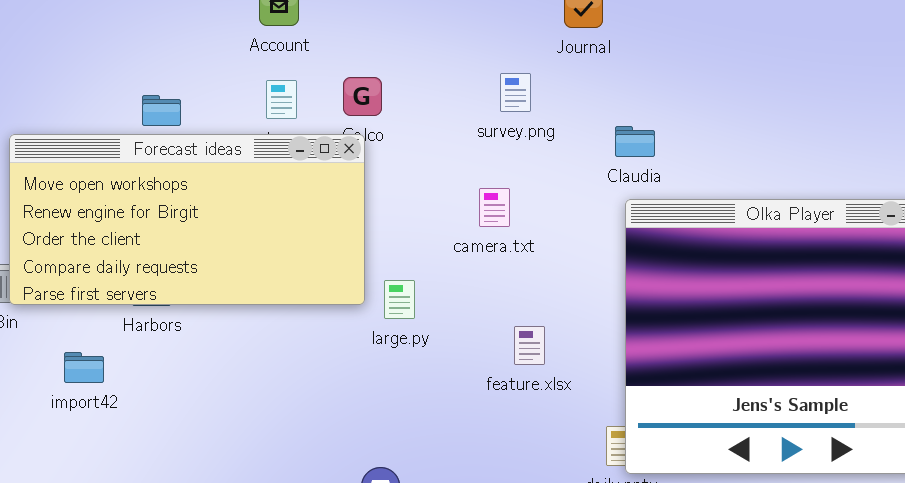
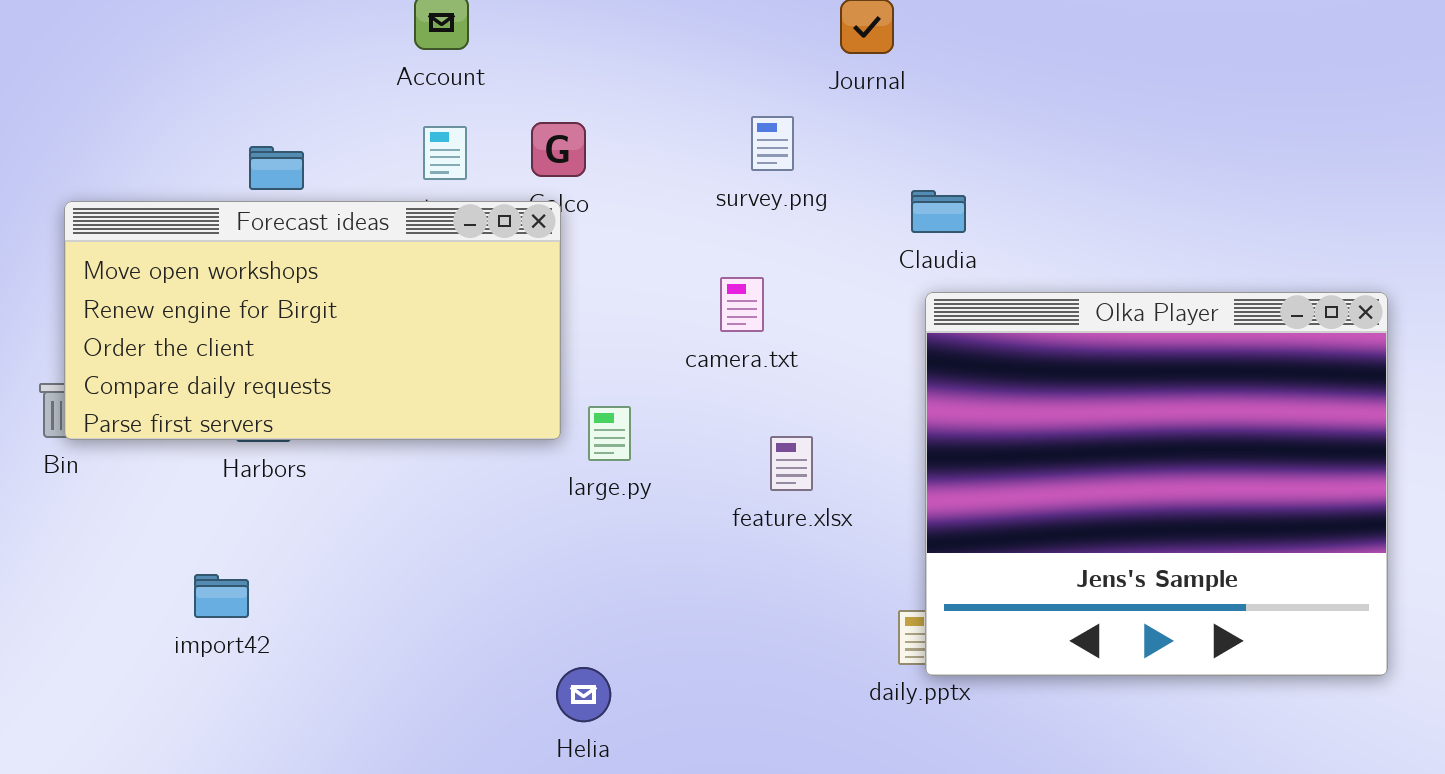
feature.xlsx: [514,326,545,365] -> [770,436,813,491], moved
import42: [64,352,104,383] -> [194,574,249,618], moved

